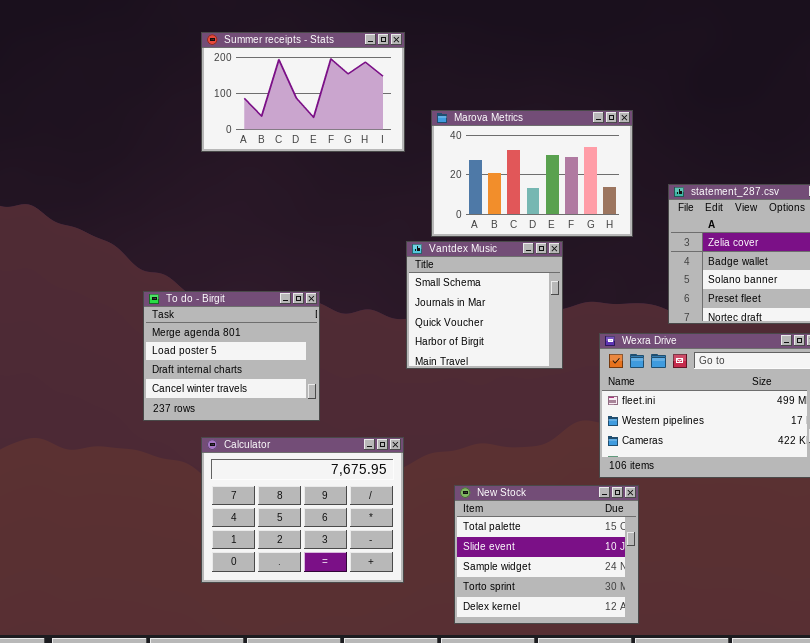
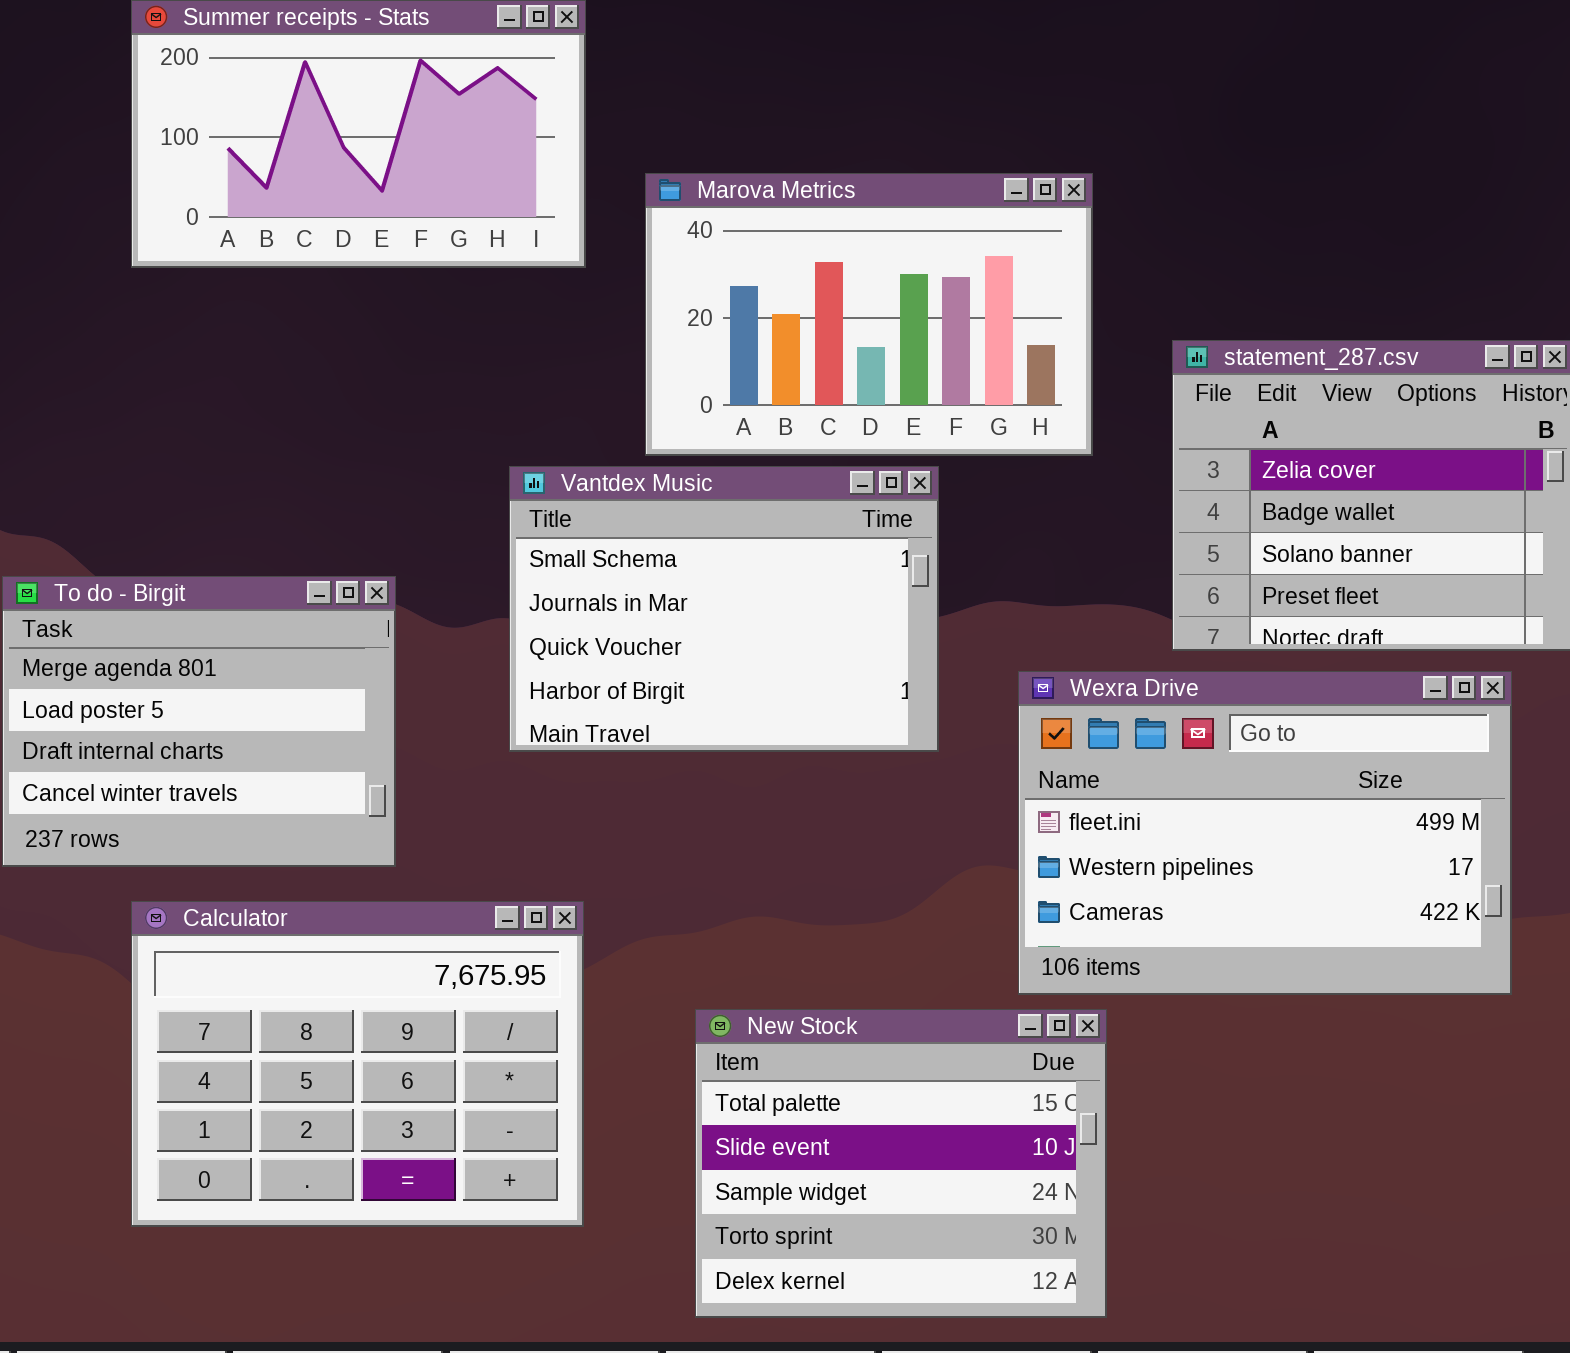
Vantdex Music: [406,241,563,369] -> [509,466,939,752], resized

